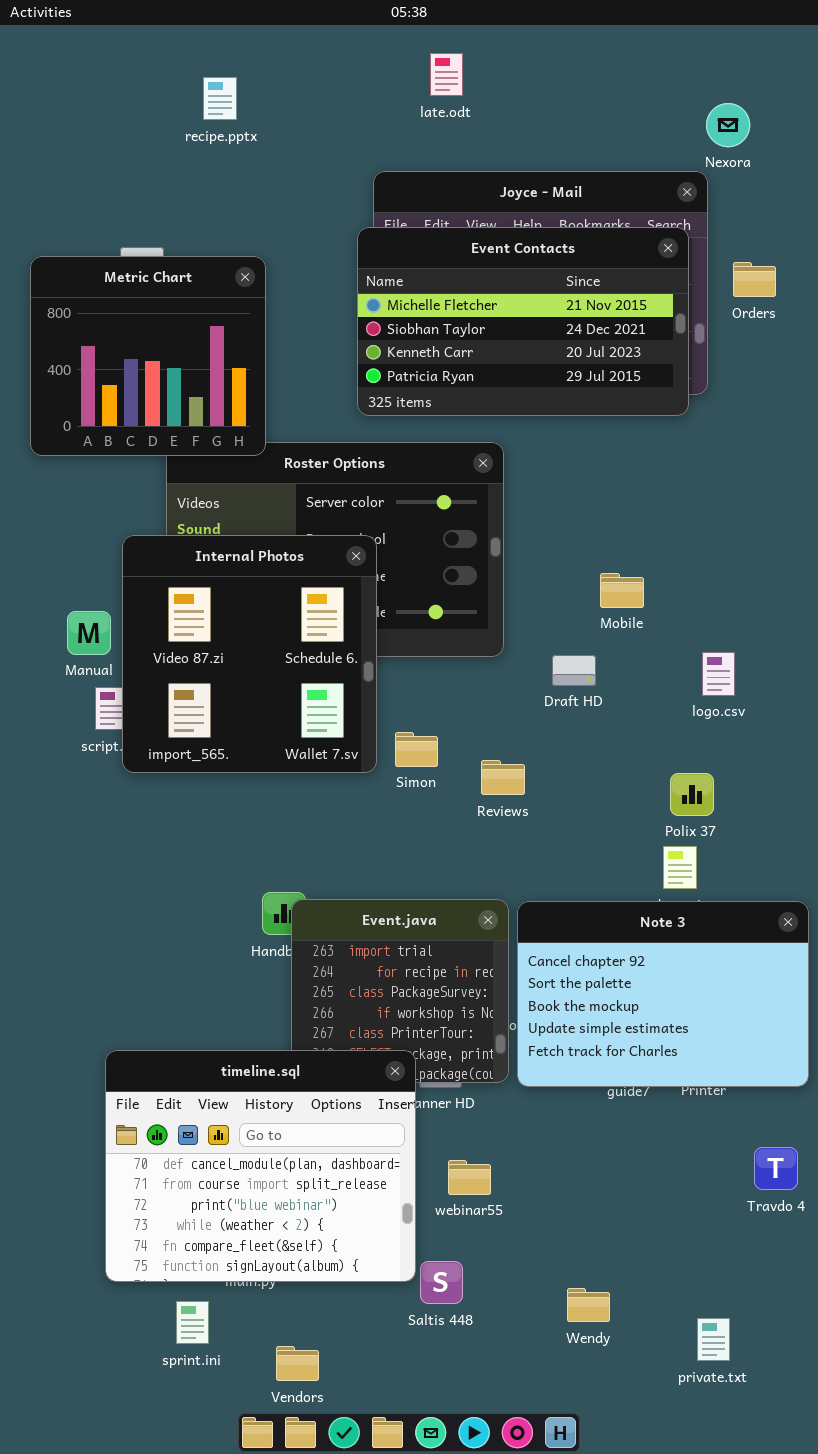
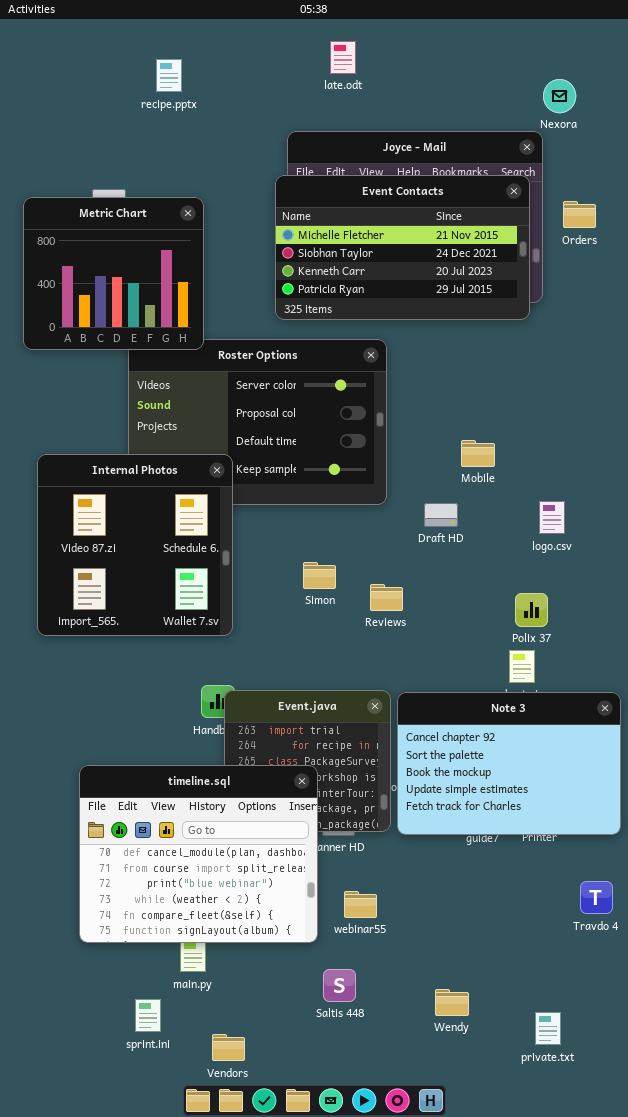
Internal Photos: [122,535,377,773] -> [37,454,233,636], moved
timeline.sql: [105,1050,416,1282] -> [79,765,318,943], moved

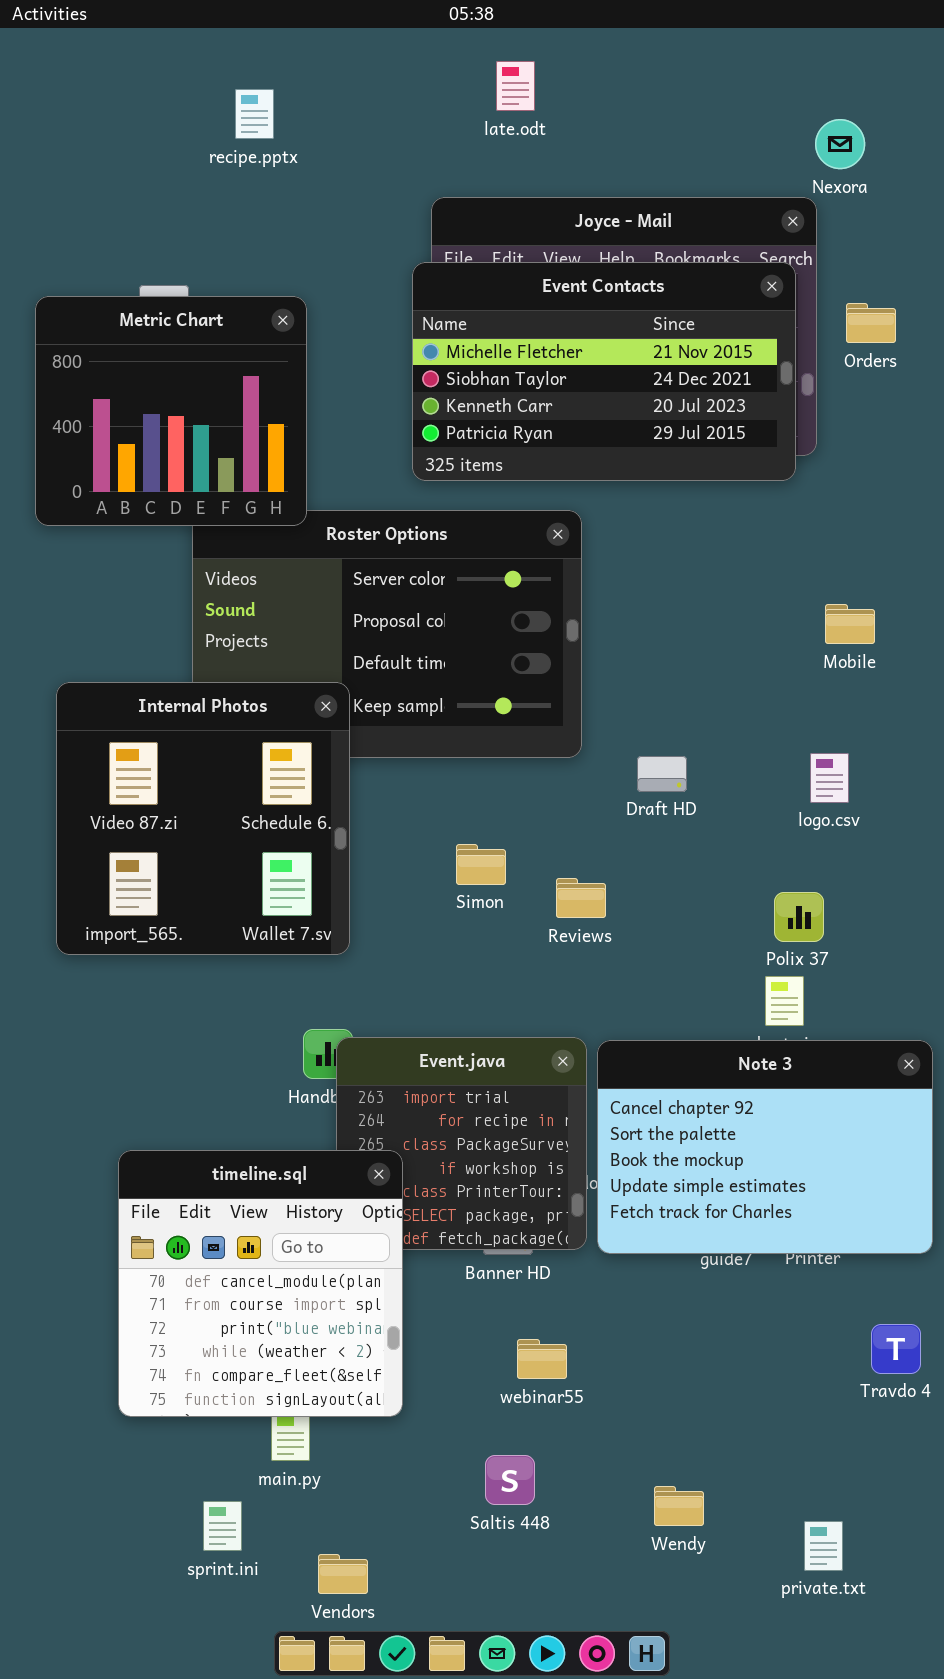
Mobile: [461,440,495,467] -> [825,604,875,644], moved
timeline.sql: [79,765,318,943] -> [118,1150,403,1417], resized

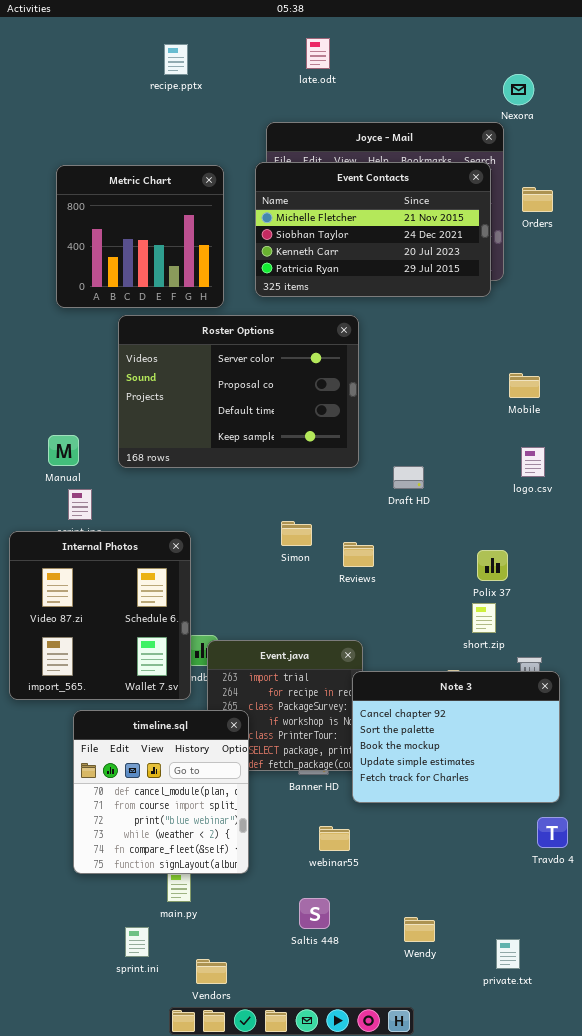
recipe.pptx: [235,89,274,139] -> [164,44,188,75], moved
Metric Chart: [35,296,307,526] -> [56,165,224,308], moved
Internal Photos: [56,682,350,955] -> [9,531,191,700], moved
logo.csv: [810,753,849,803] -> [521,447,545,477], moved
Note 3: [597,1040,933,1254] -> [352,671,560,803], moved

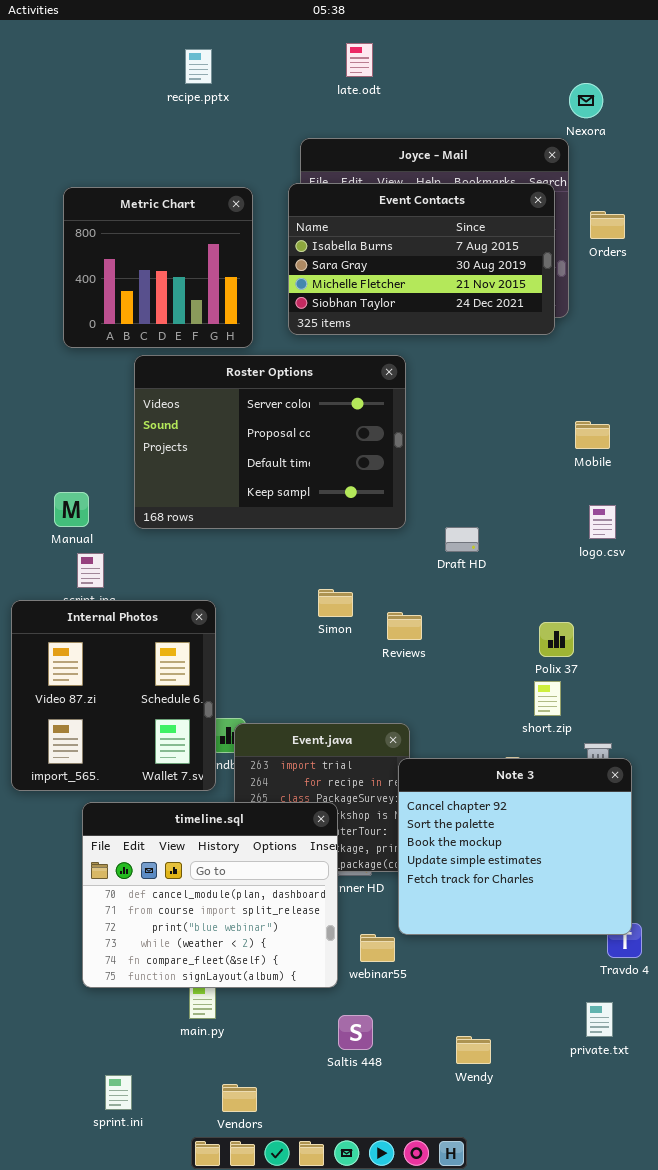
Event Contacts: [255,162,491,297] -> [288,183,555,335], scrolled up 2 rows
Note 3: [352,671,560,803] -> [398,758,632,935], resized
timeline.sql: [73,710,249,874] -> [82,802,338,988], resized
sprint.ini: [125,927,149,957] -> [105,1075,132,1110], moved
private.txt: [496,939,520,969] -> [586,1002,613,1037], moved

